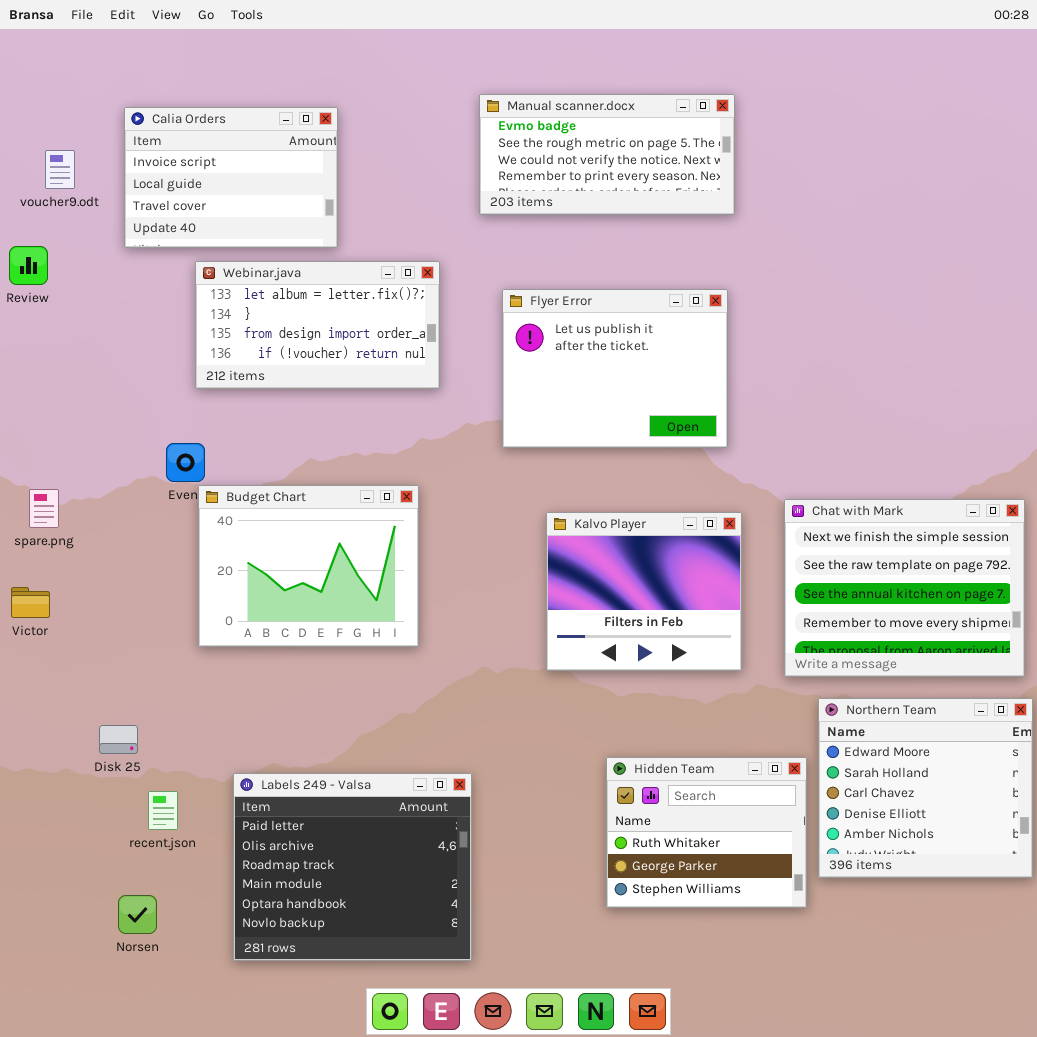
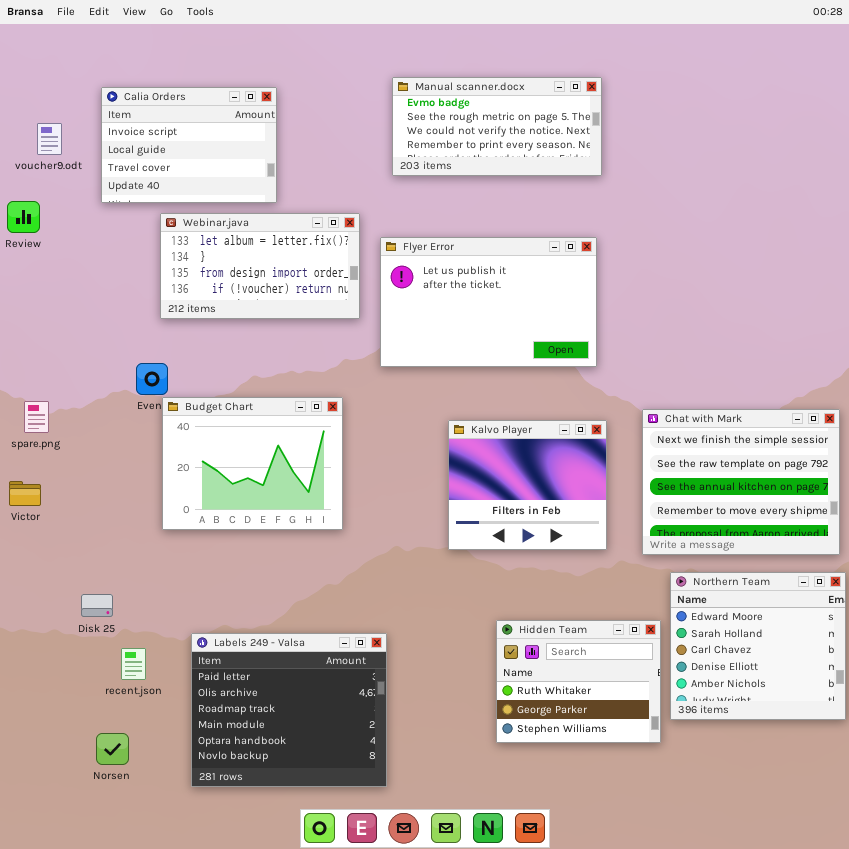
Flyer Error: [502,289,728,448] -> [380,237,597,367], resized

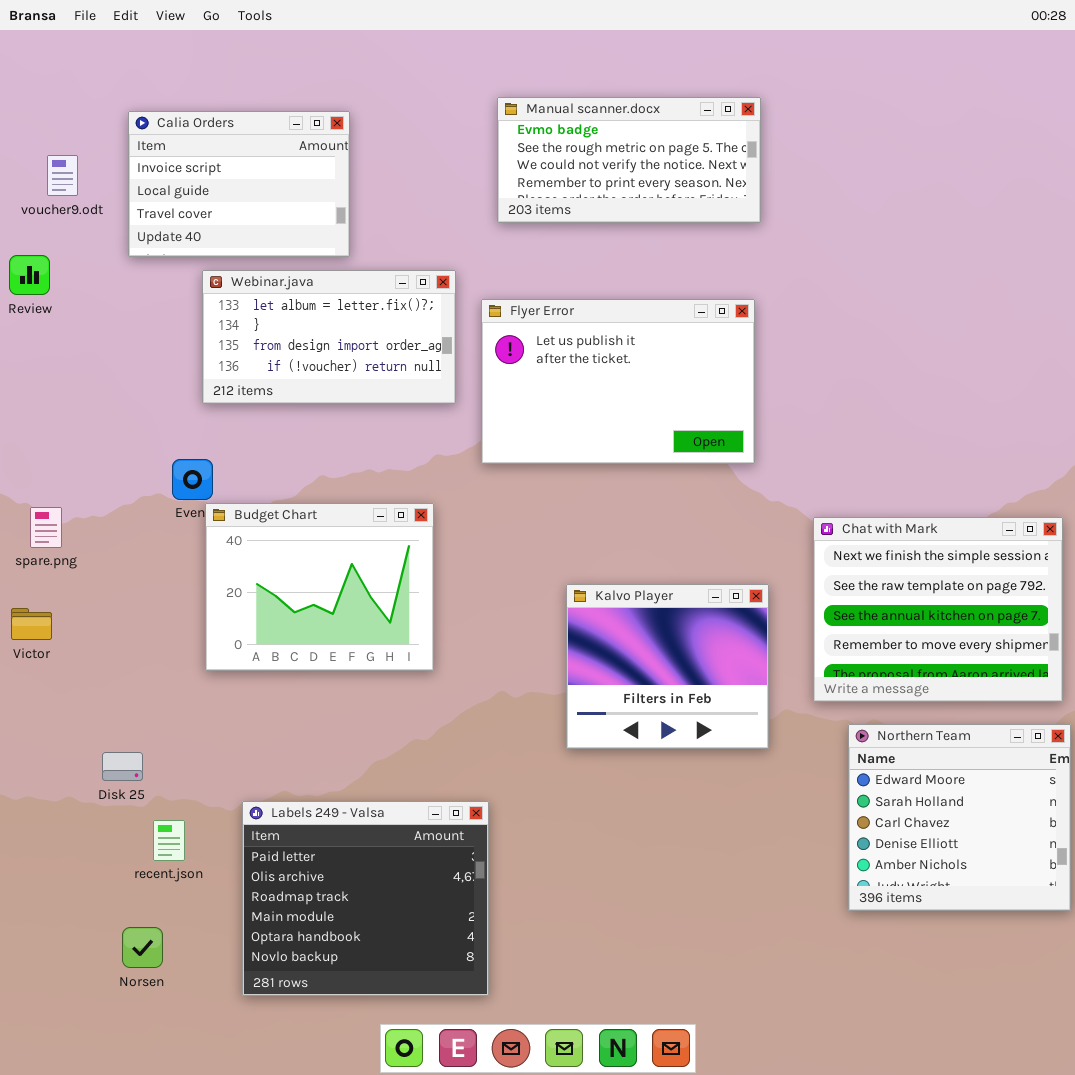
Kalvo Player: [448,420,607,550] -> [566,584,769,749], moved
Hidden Team: [496,620,661,743] -> none, closed

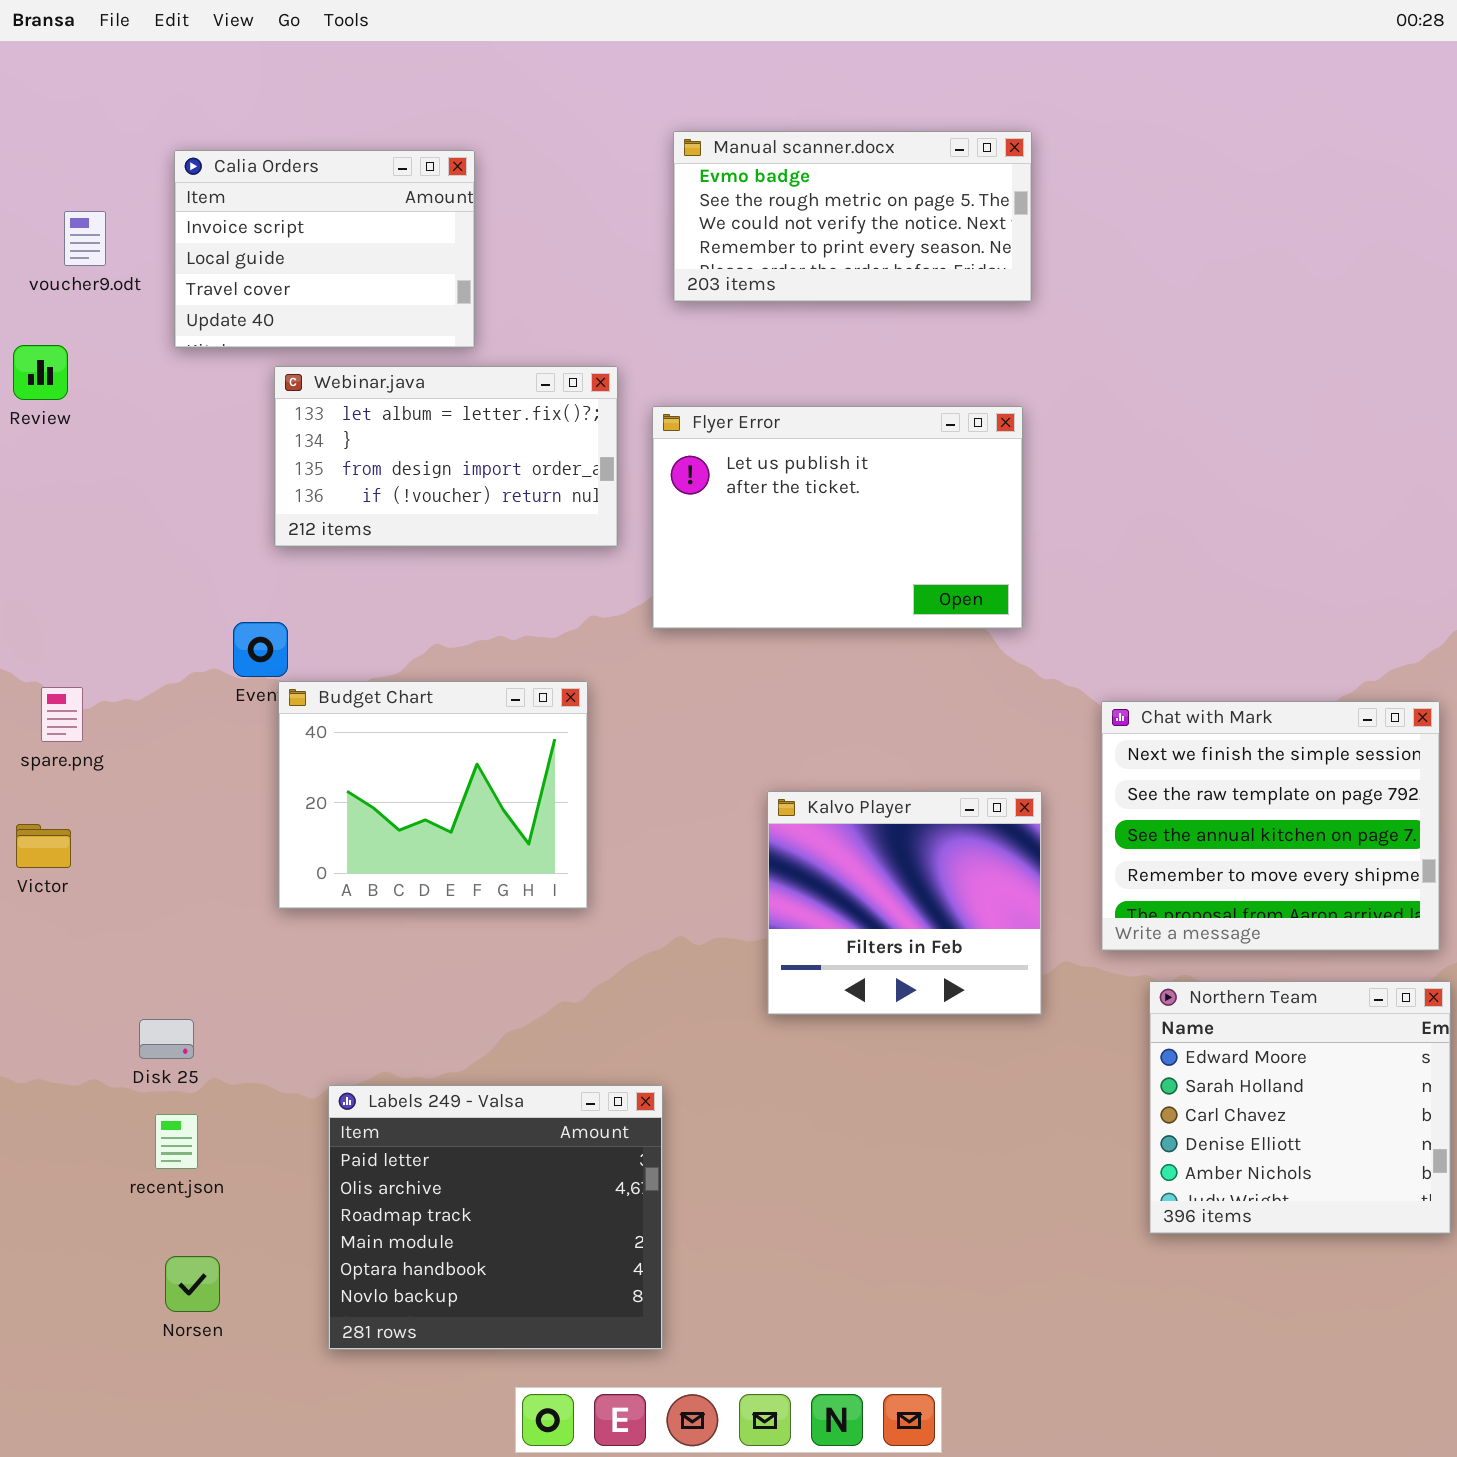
recent.json: [153,820,185,861] -> [155,1114,198,1169], moved

